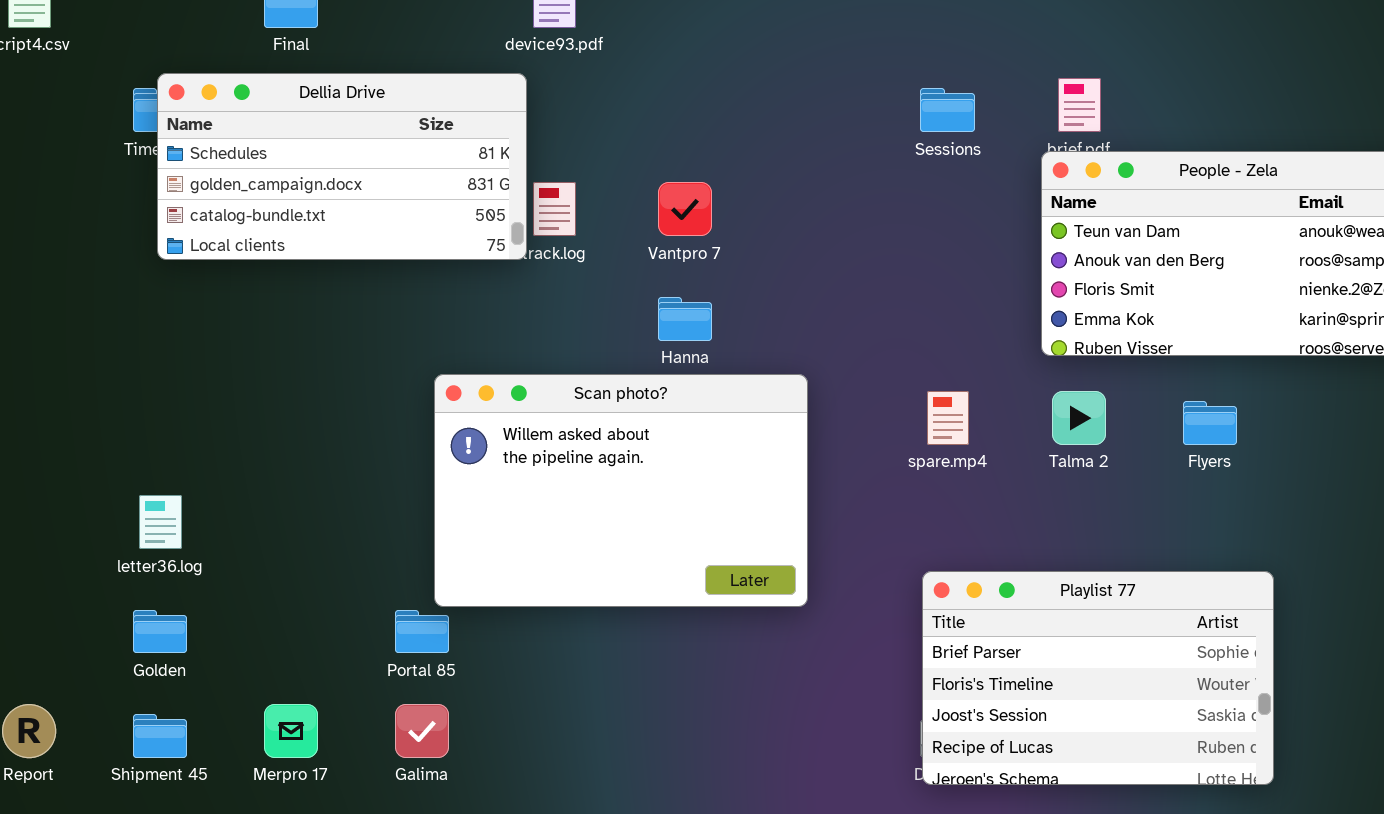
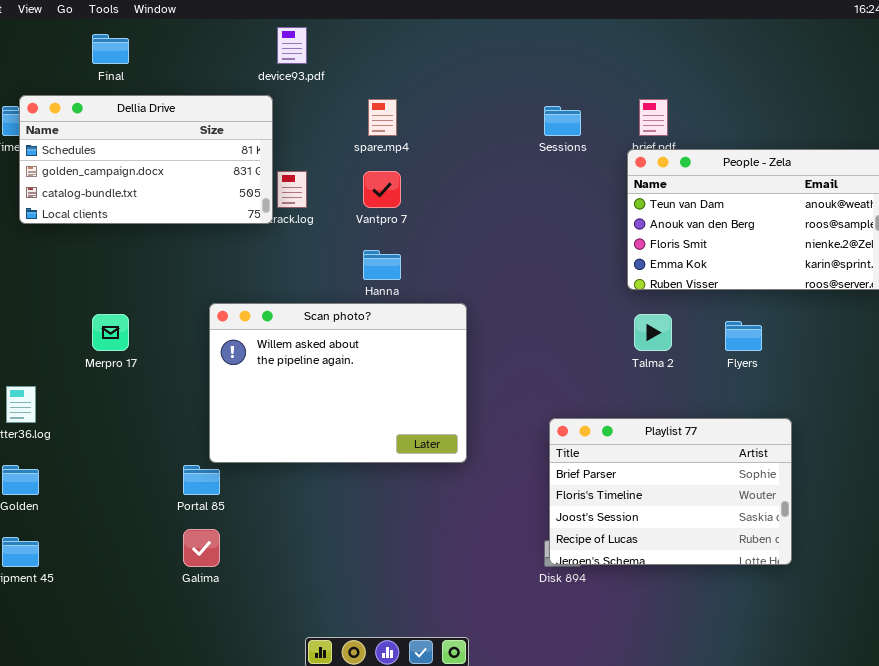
spare.mp4: [927,391,969,445] -> [368,99,397,136], moved
Playlist 77: [922,571,1274,785] -> [549,418,792,565], moved
Merpro 17: [264,704,318,758] -> [92,314,129,351], moved

